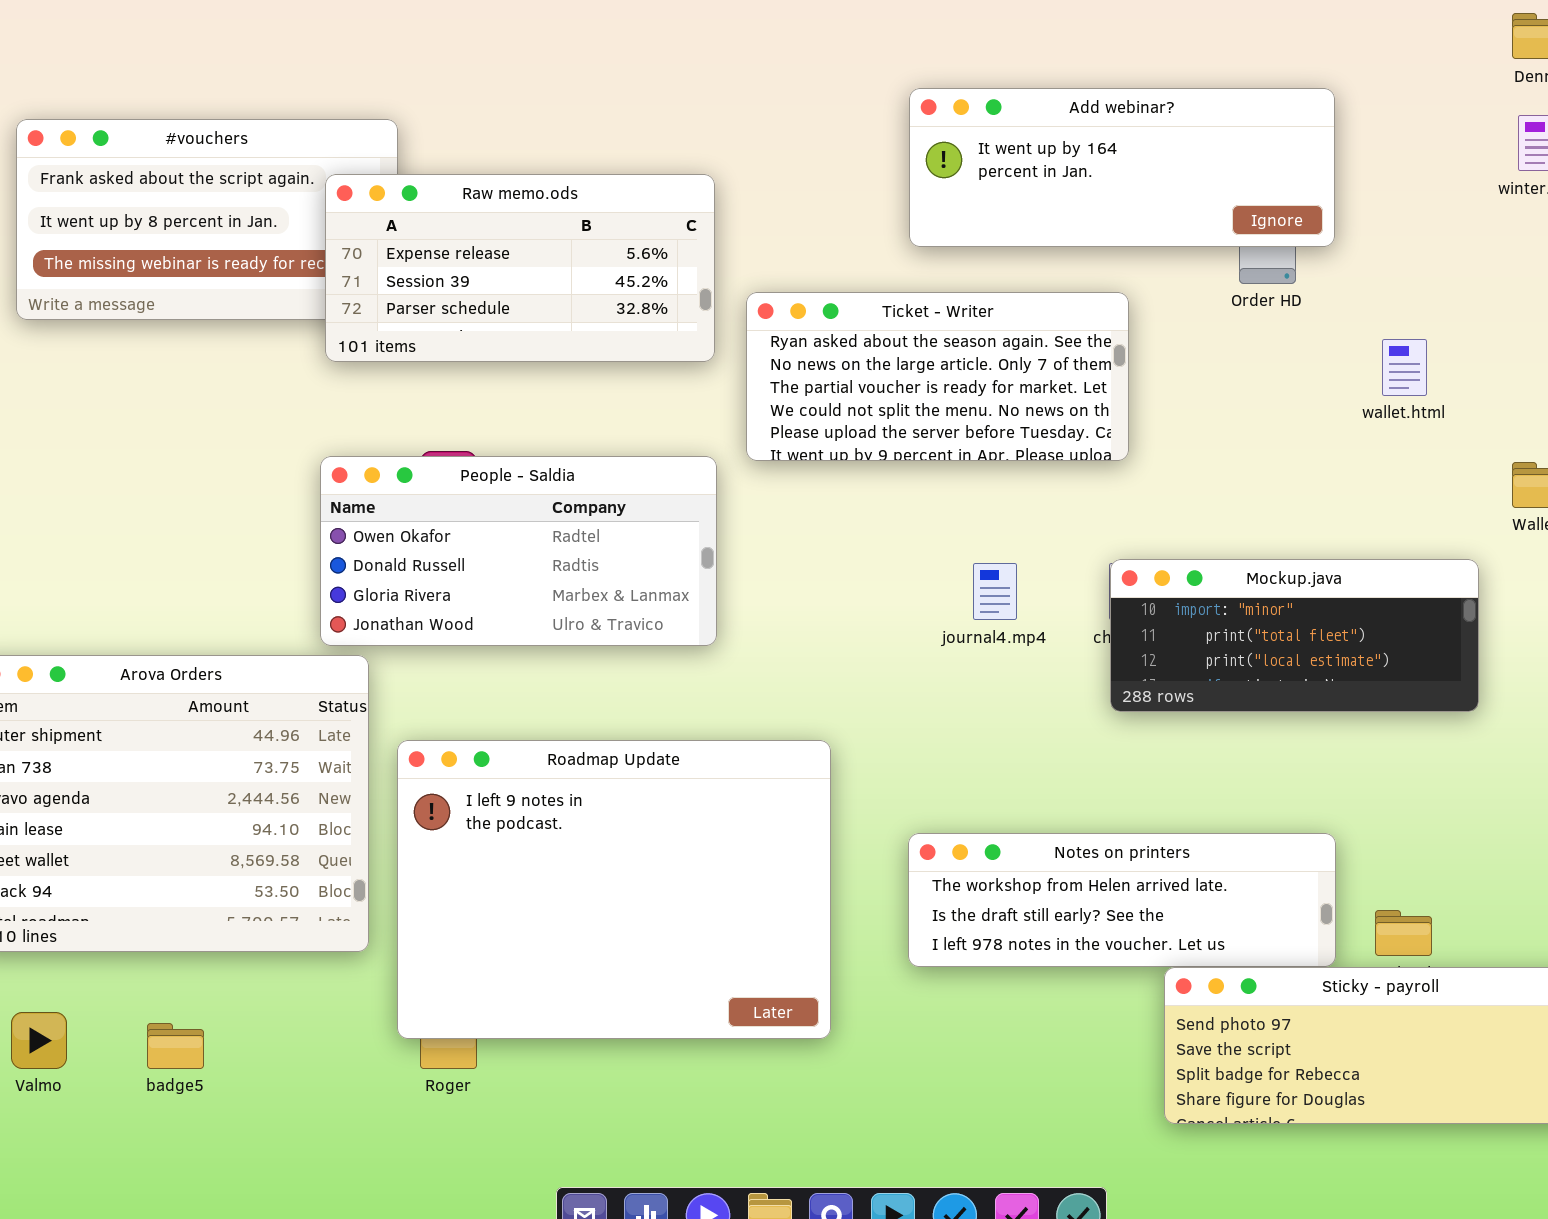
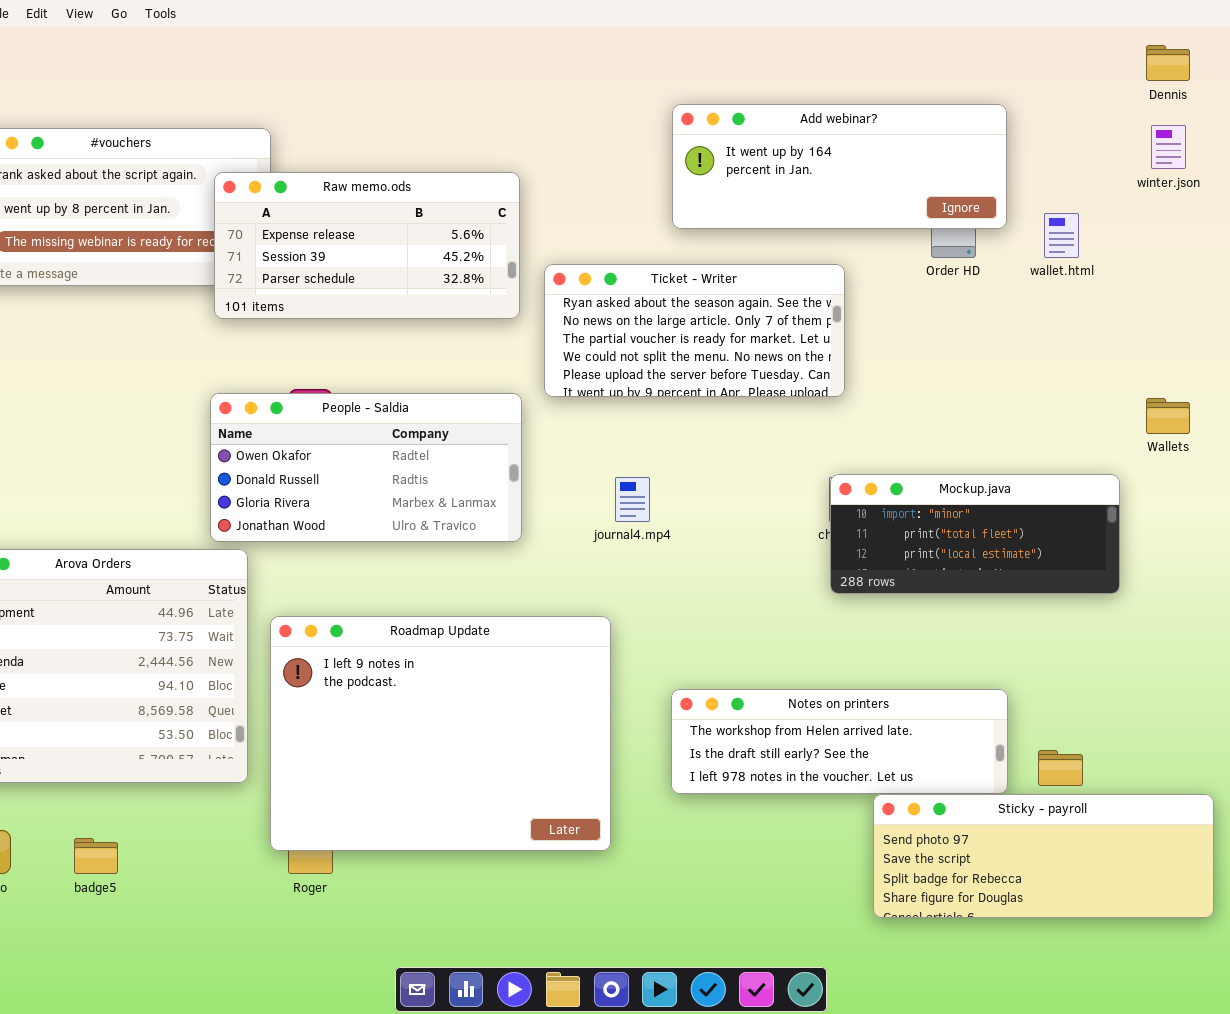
wallet.html: [1382,339,1427,396] -> [1044,213,1079,258], moved
journal4.mp4: [973,563,1017,620] -> [615,477,650,522], moved

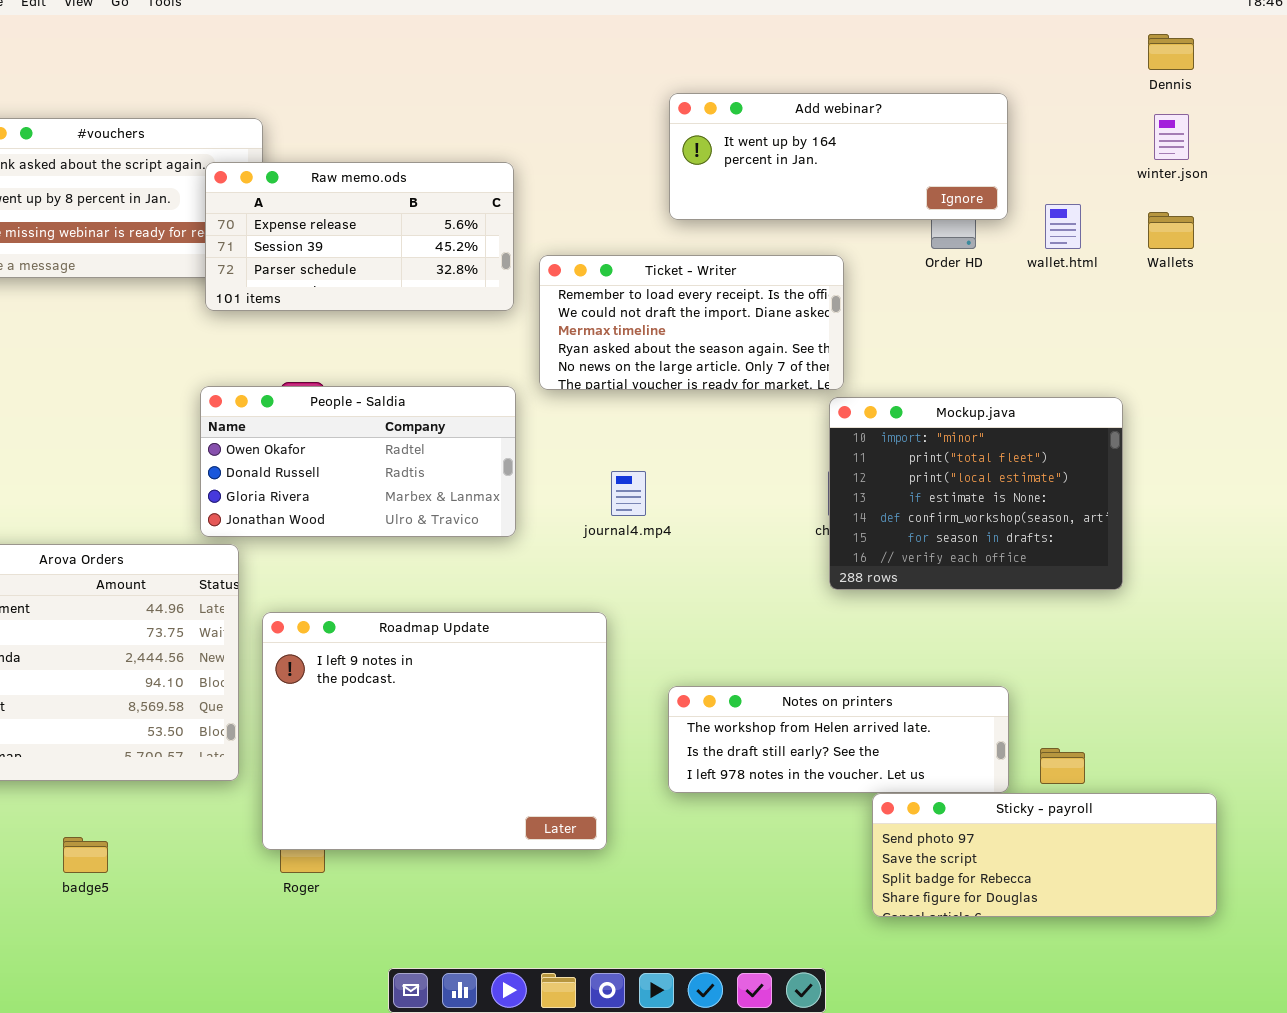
Ticket - Writer: [544,264,845,397] -> [539,255,844,390], scrolled up 3 rows
Wallets: [1146,398,1190,434] -> [1148,212,1194,249], moved
Mockup.java: [830,474,1120,594] -> [829,397,1123,590], resized

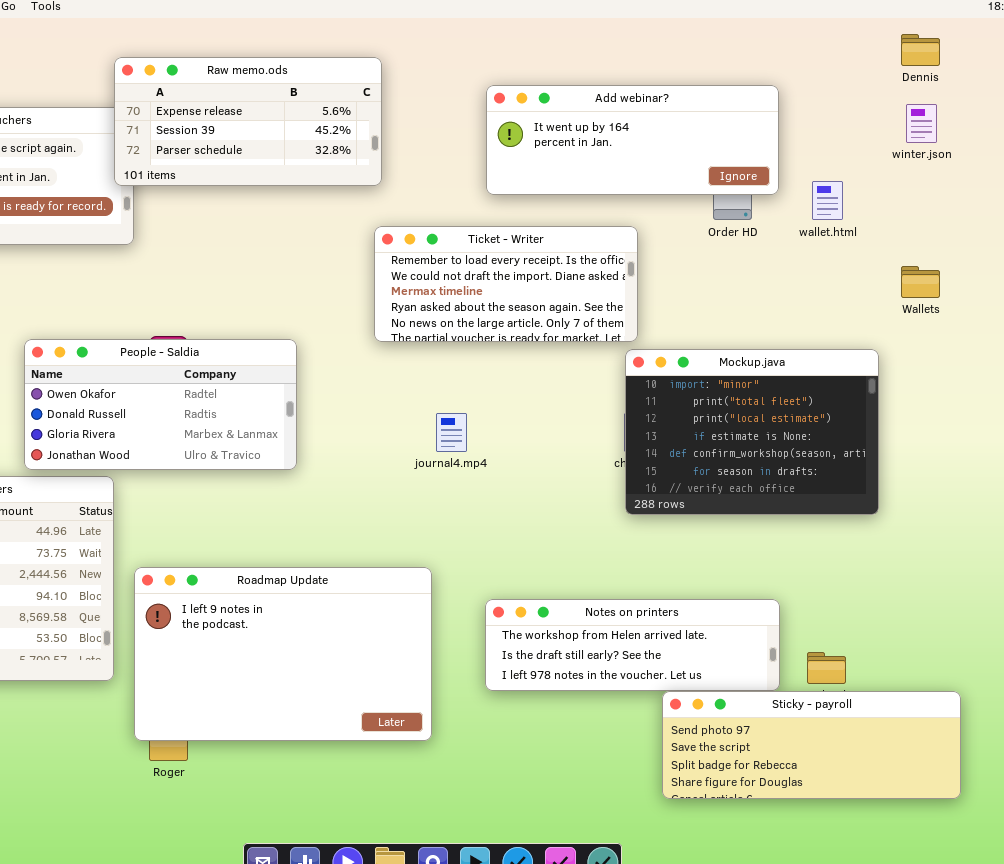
Raw memo.ods: [205,162,514,311] -> [114,57,382,186], moved
Wallets: [1148,212,1194,249] -> [901,266,940,298], moved
People - Saldia: [200,386,516,537] -> [24,339,297,470], moved
Roadmap Update: [262,612,607,850] -> [134,567,432,741], resized

